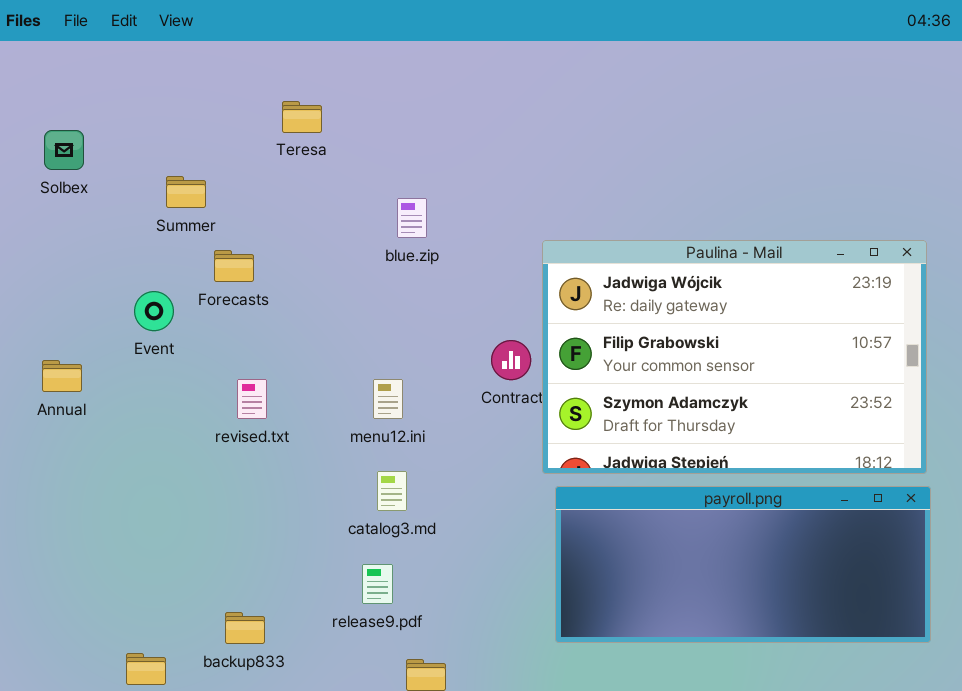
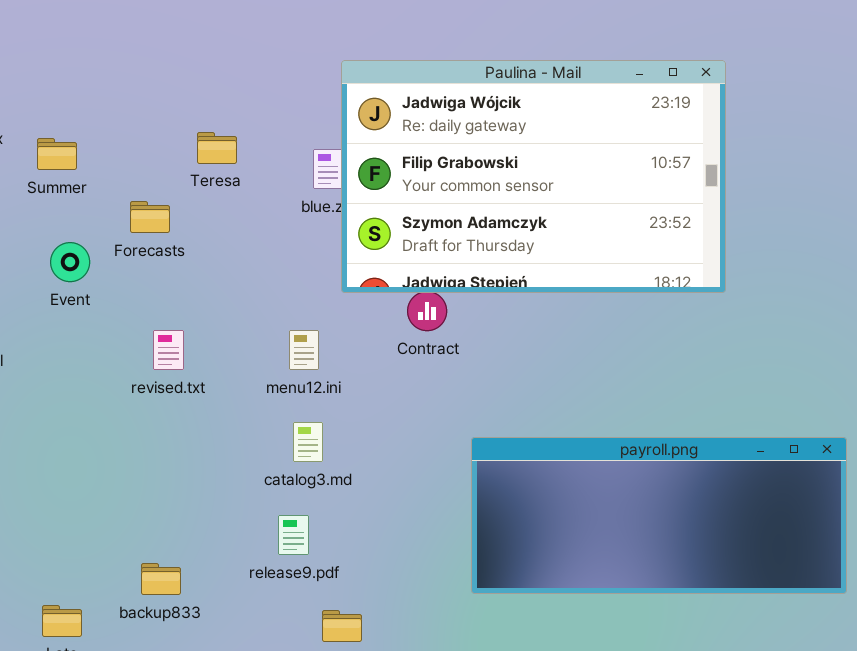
Teresa: [282,101,322,133] -> [197,132,237,164], moved
Summer: [166,176,206,208] -> [37,138,77,170], moved
Paulina - Mail: [542,240,927,474] -> [341,60,726,293], moved

